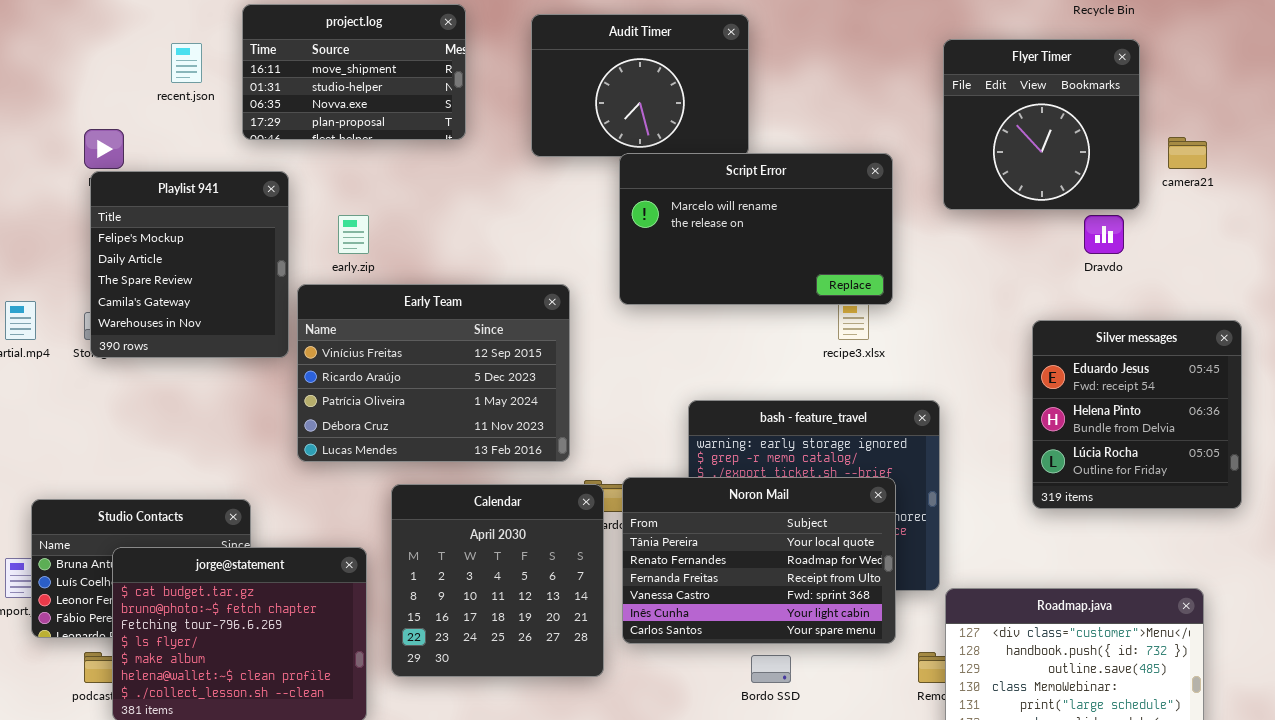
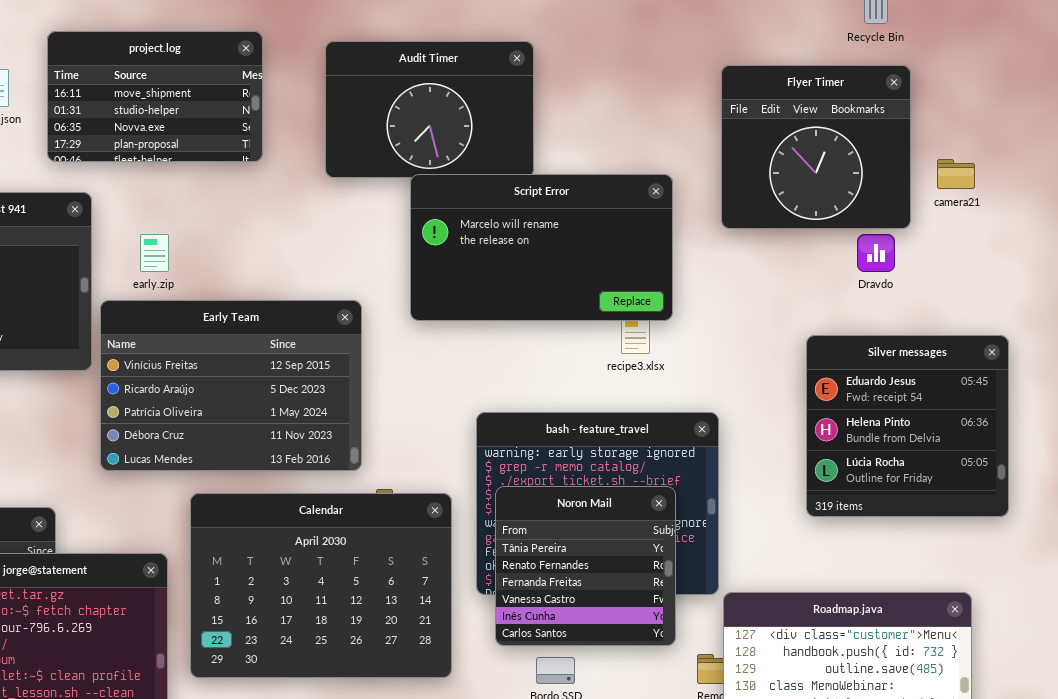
Noron Mail: [622,477,896,644] -> [495,486,676,646], resized
Calendar: [391,484,604,677] -> [190,493,452,678], resized

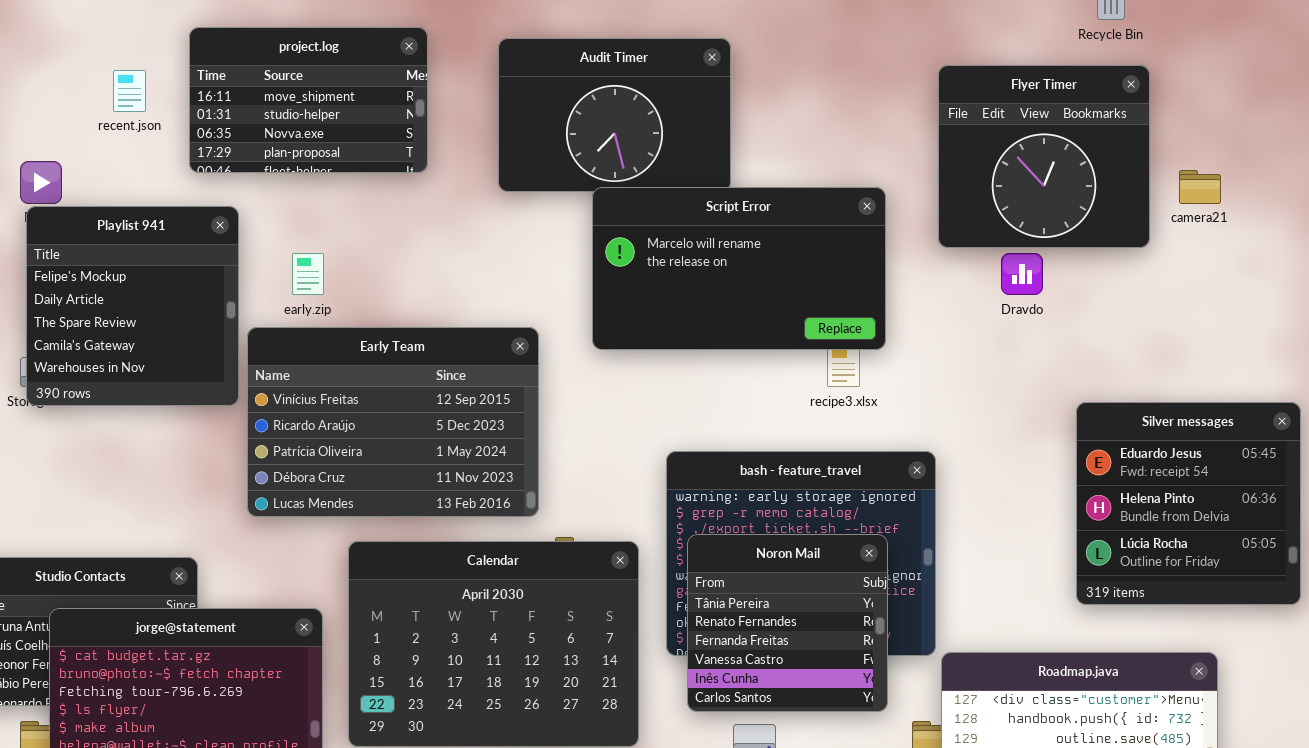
Dravdo: [857,234,895,272] -> [1001,253,1043,295], moved
Silver messages: [806,335,1009,517] -> [1076,402,1301,605], moved

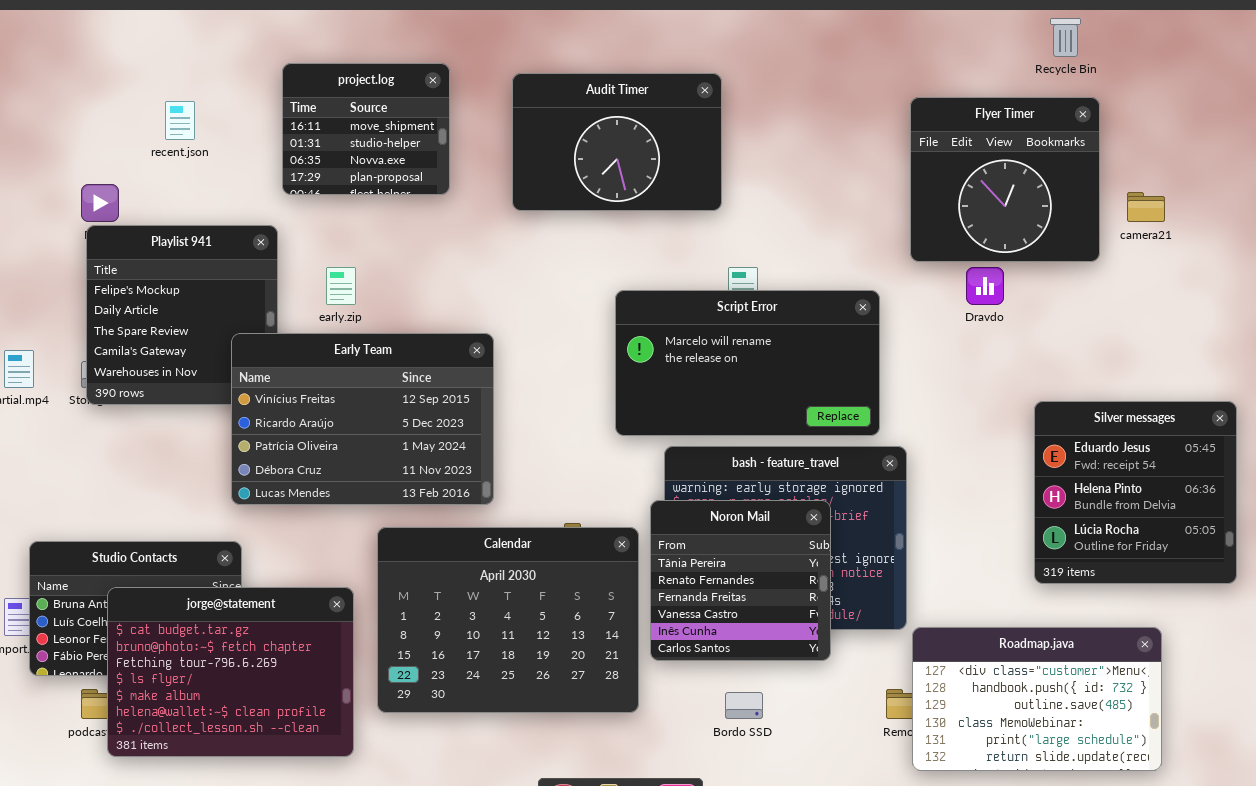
project.log: [189,27,428,173] -> [282,63,450,195], resized
Script Error: [592,187,886,350] -> [615,290,880,436], moved
Early Team: [247,327,539,517] -> [231,333,494,505], moved
Noron Mail: [687,534,888,712] -> [650,500,831,661], moved

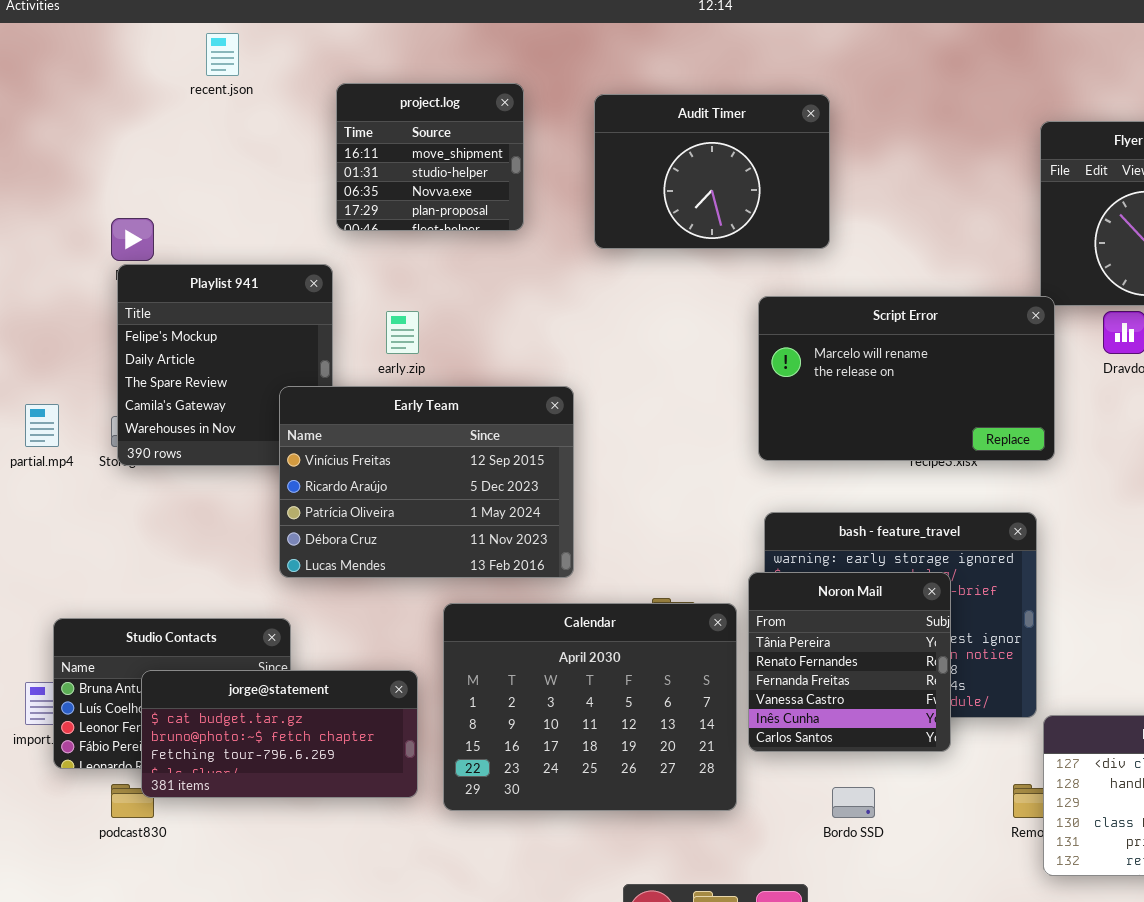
recent.json: [165,101,195,140] -> [206,33,239,76], moved
Script Error: [615,290,880,436] -> [758,296,1055,461], moved
jorge@statement: [107,587,354,757] -> [141,670,418,798], resized

